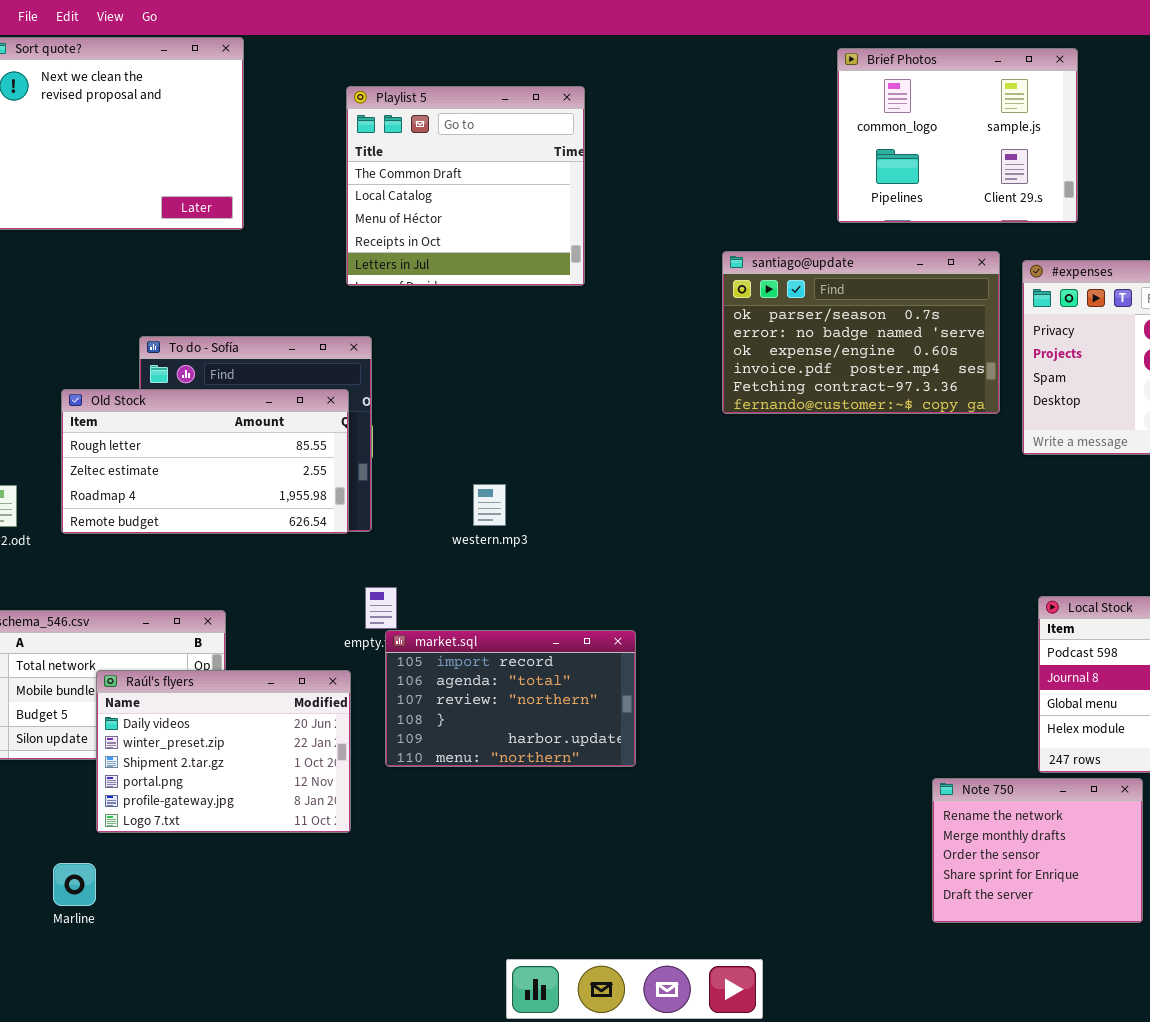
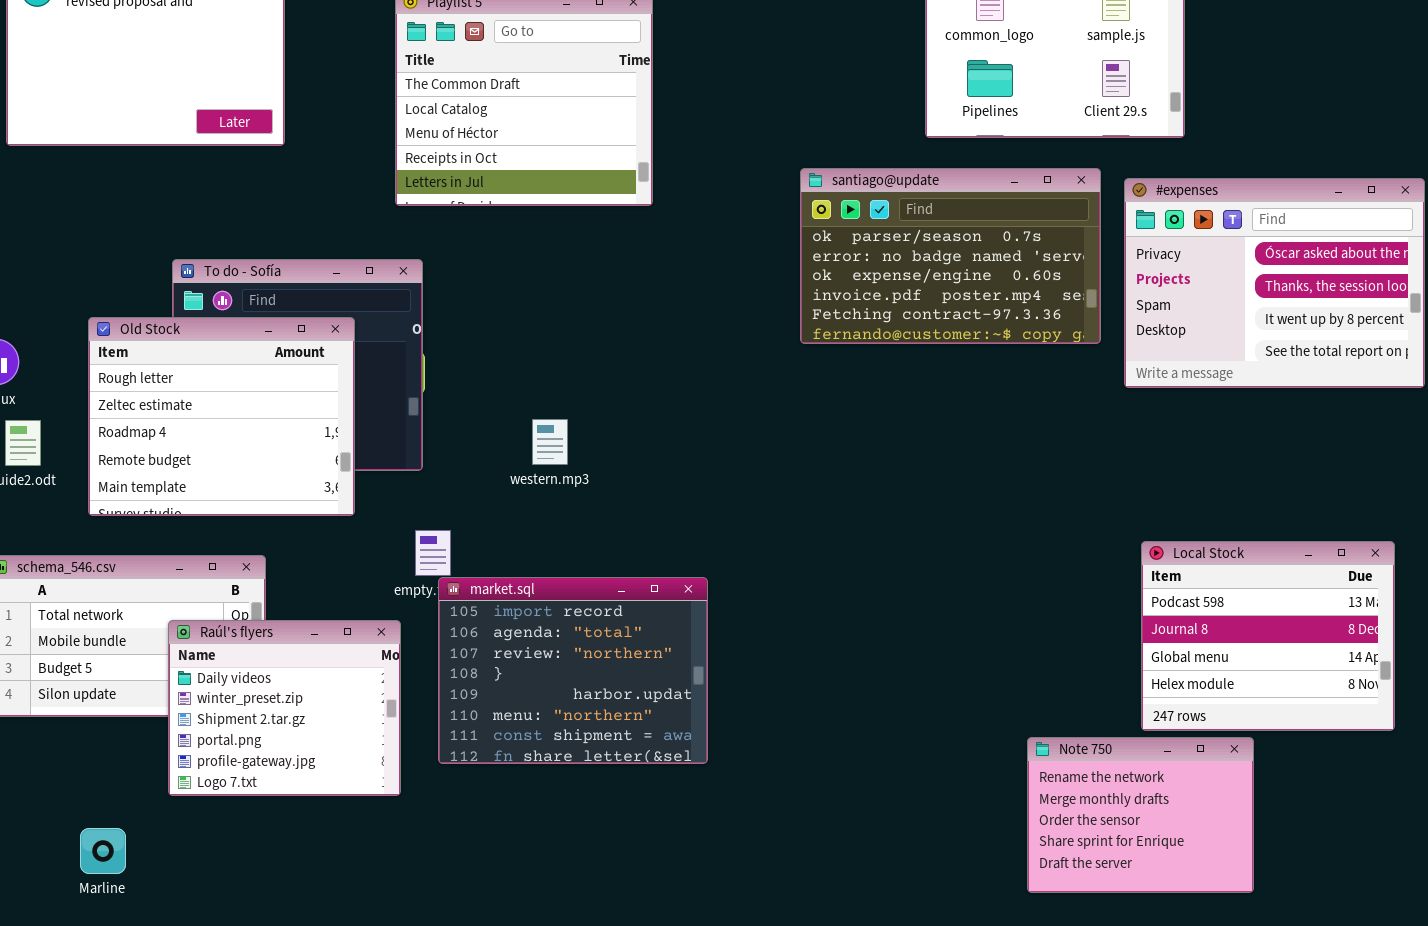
Old Stock: [61,389,349,534] -> [88,317,355,516], resized
market.sql: [385,630,636,767] -> [438,577,708,764], resized
Raúl's flyers: [96,670,351,833] -> [168,620,401,796], resized

